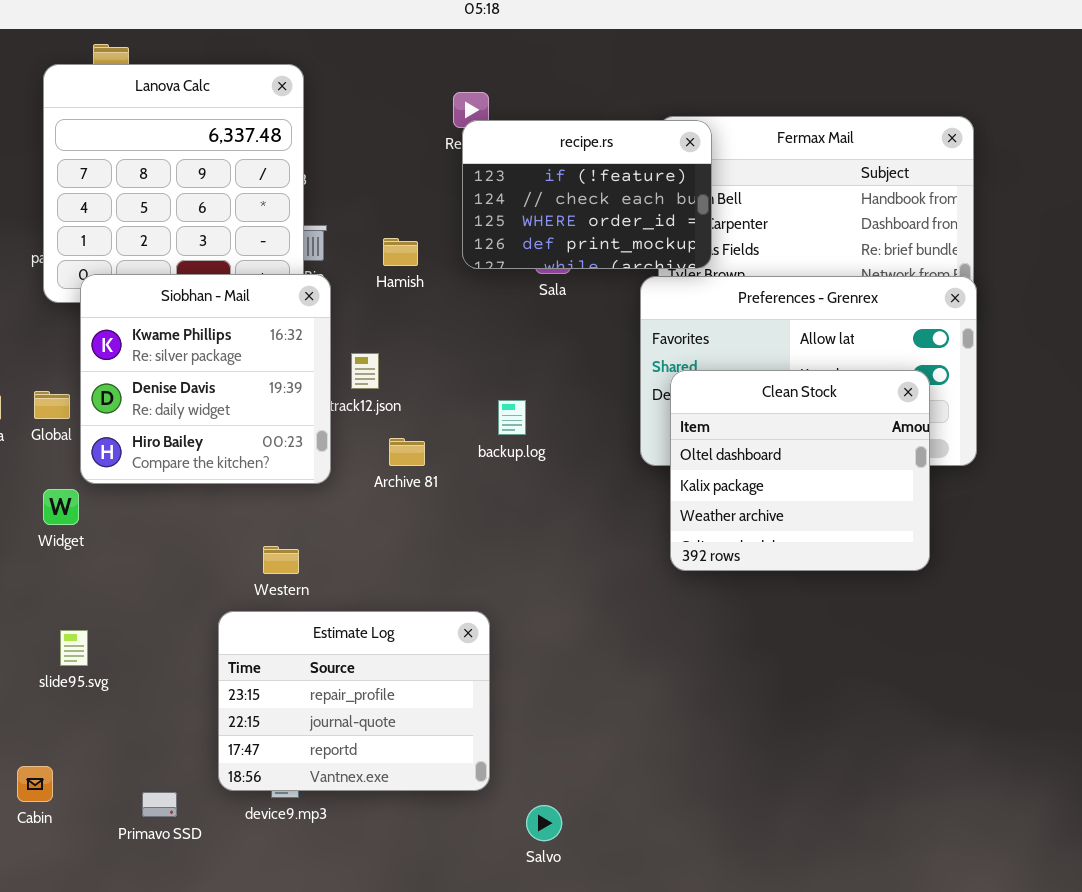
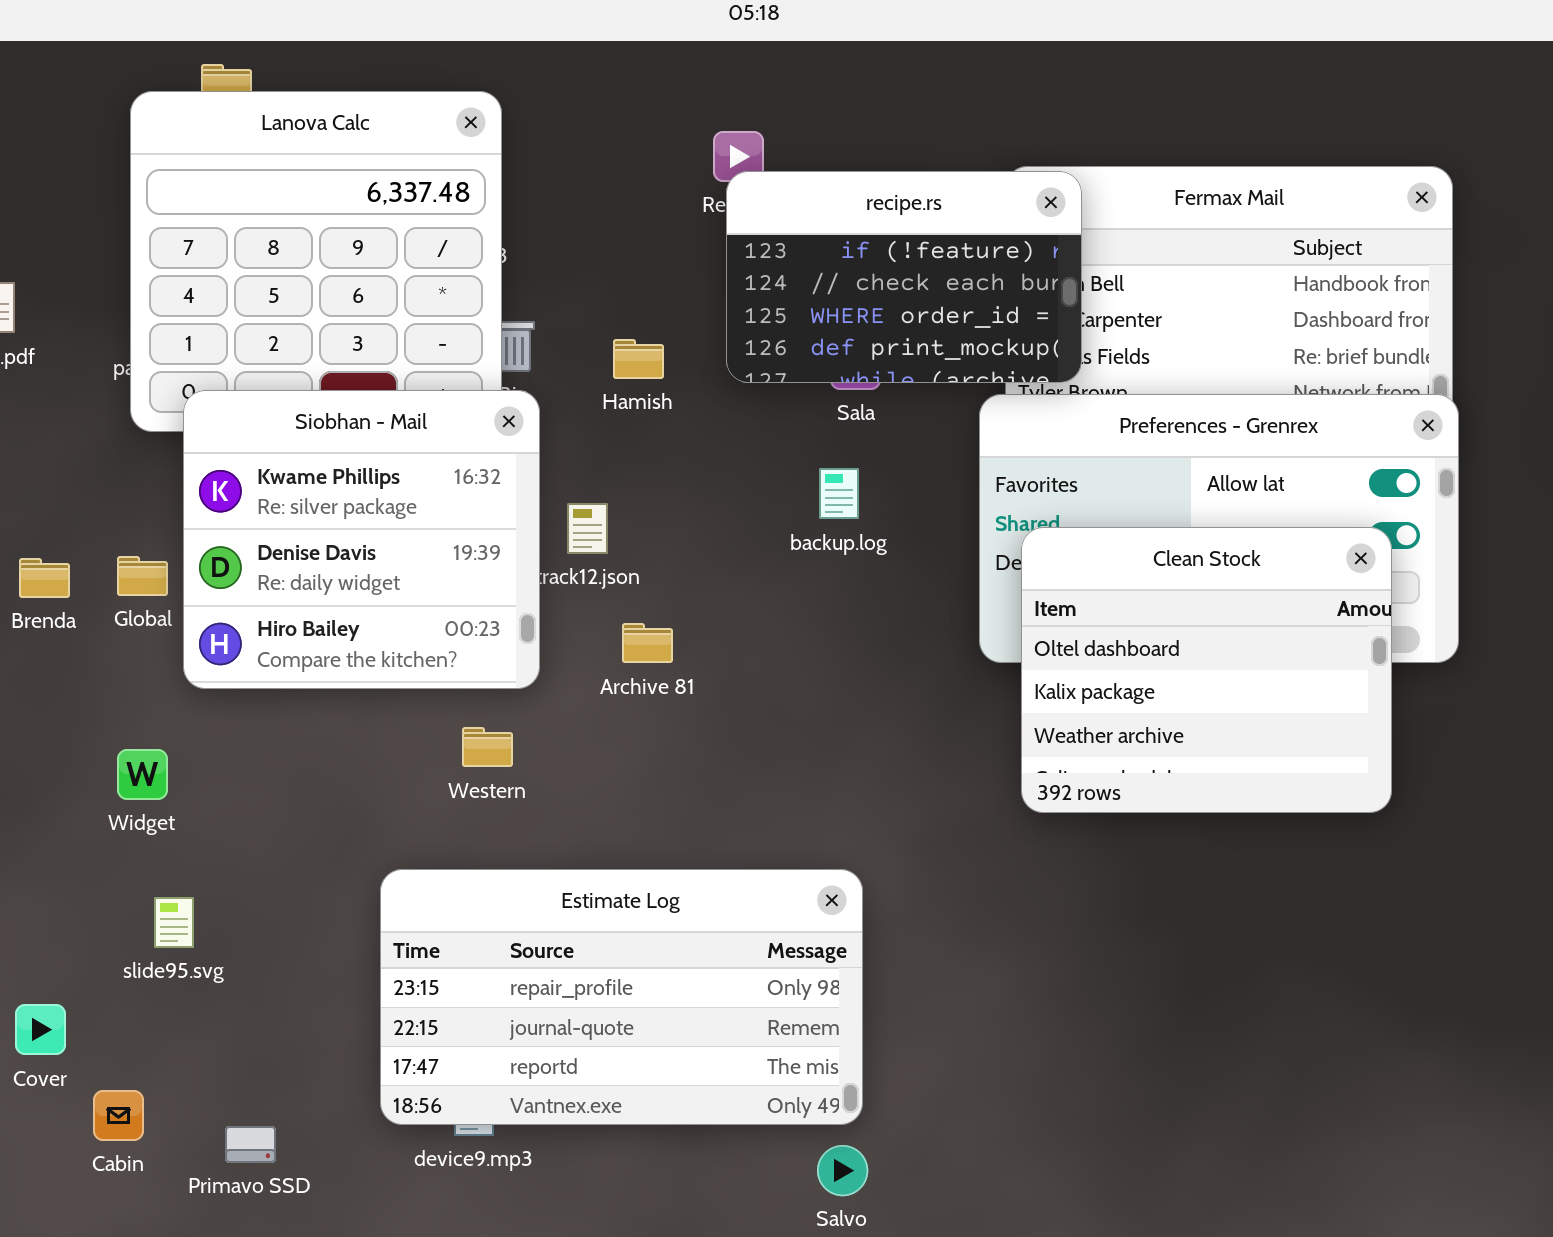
backup.log: [498,400,526,435] -> [819,468,859,519], moved
Widget: [43,489,79,525] -> [117,749,168,800], moved
Western: [263,546,299,574] -> [462,727,513,767], moved
Estimate Log: [218,611,490,791] -> [380,869,863,1125], resized
Primavo SSD: [142,792,177,817] -> [225,1126,276,1163], moved

